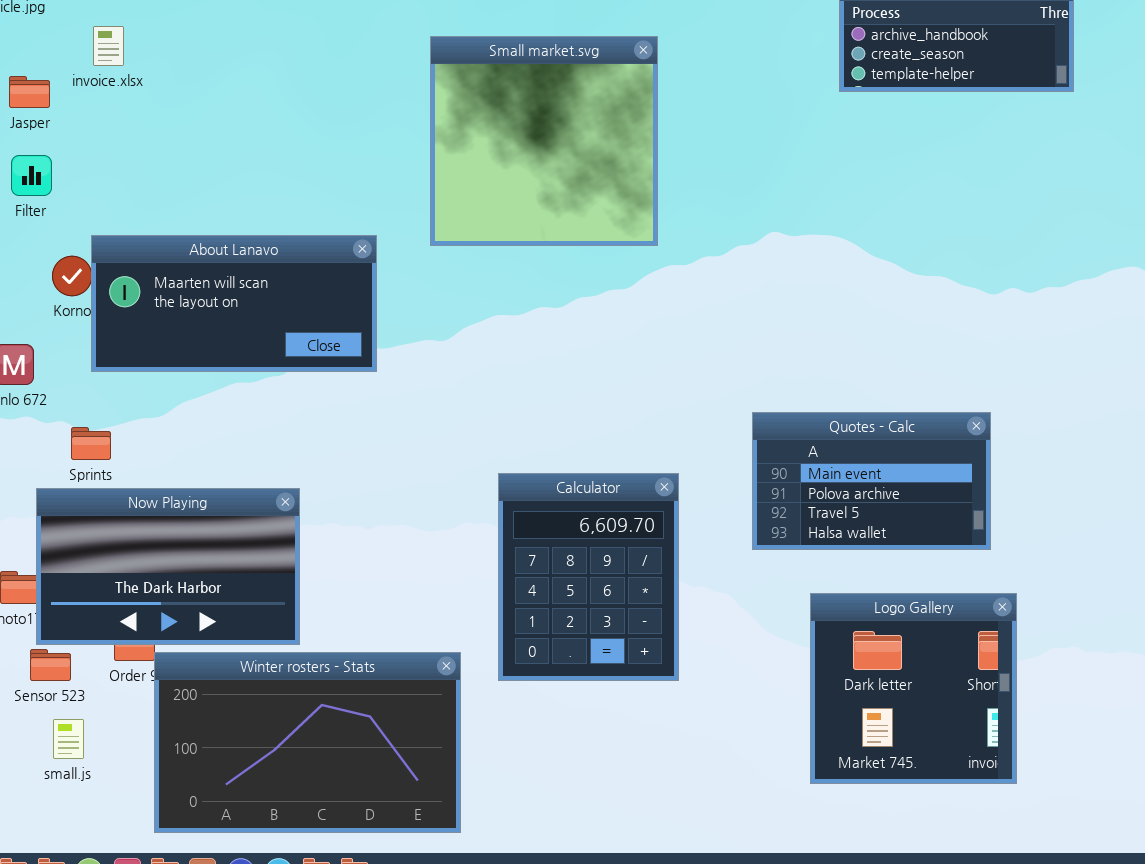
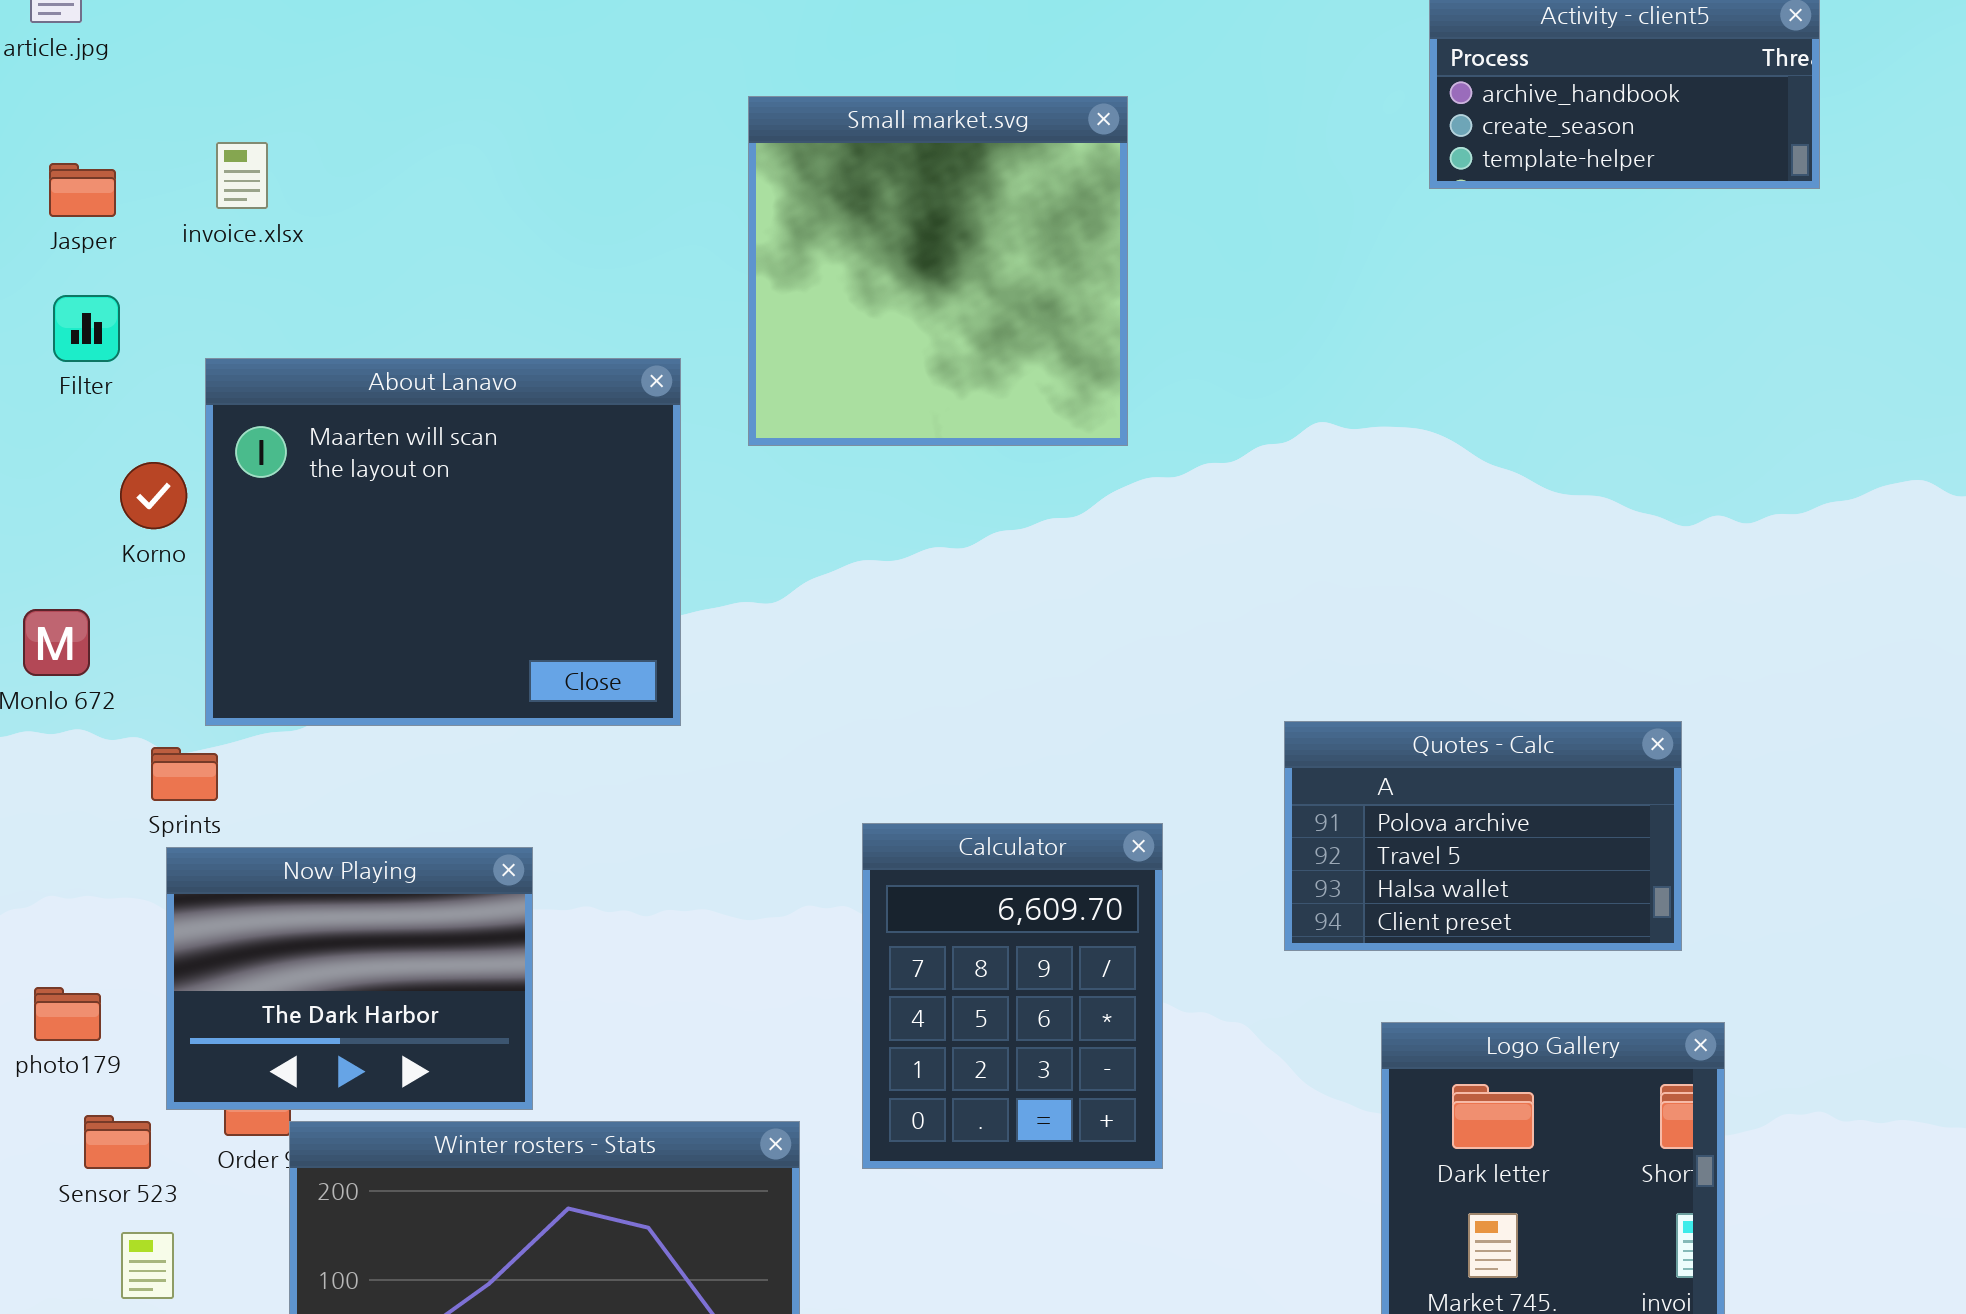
invoice.xlsx: [93,26,124,66] -> [216,142,268,209], moved
About Lanavo: [91,235,377,372] -> [205,358,681,726], moved, resized
Quotes - Calc: [752,412,991,550] -> [1284,721,1682,951], scrolled down 1 row
Now Playing: [36,488,300,645] -> [166,847,533,1110], resized

